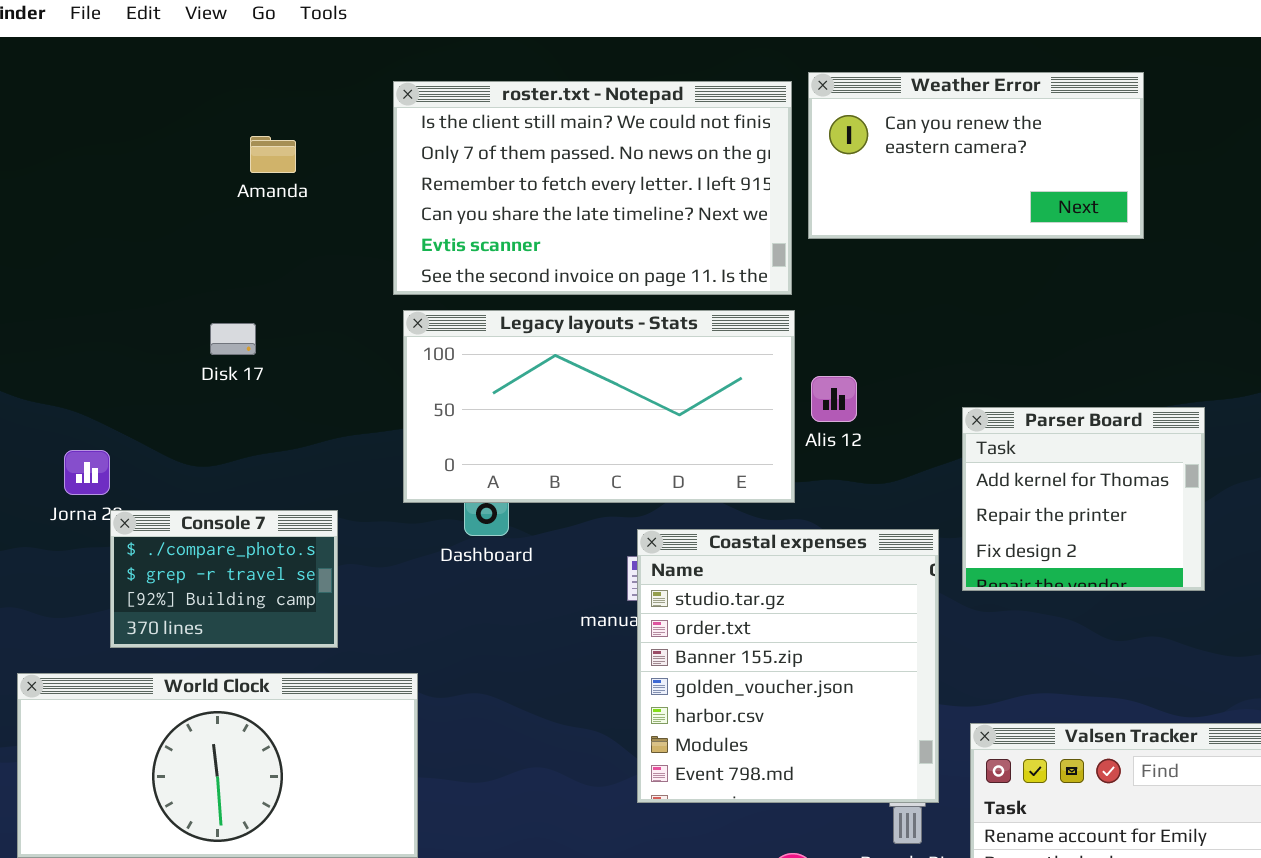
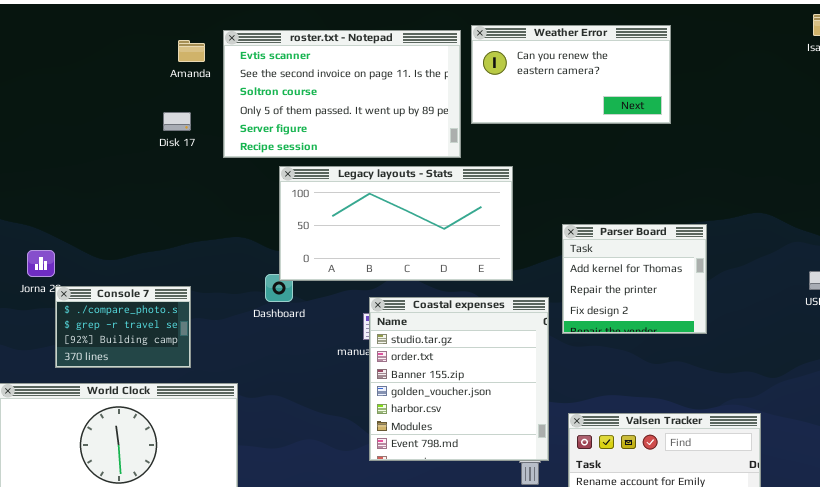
roster.txt - Notepad: [393,81,792,295] -> [223,30,461,158], scrolled down 4 rows
Amanda: [250,136,296,173] -> [178,40,205,62], moved
Legacy layouts - Stats: [403,310,795,503] -> [279,166,513,281], moved
Disk 17: [210,323,256,355] -> [163,112,191,131], moved

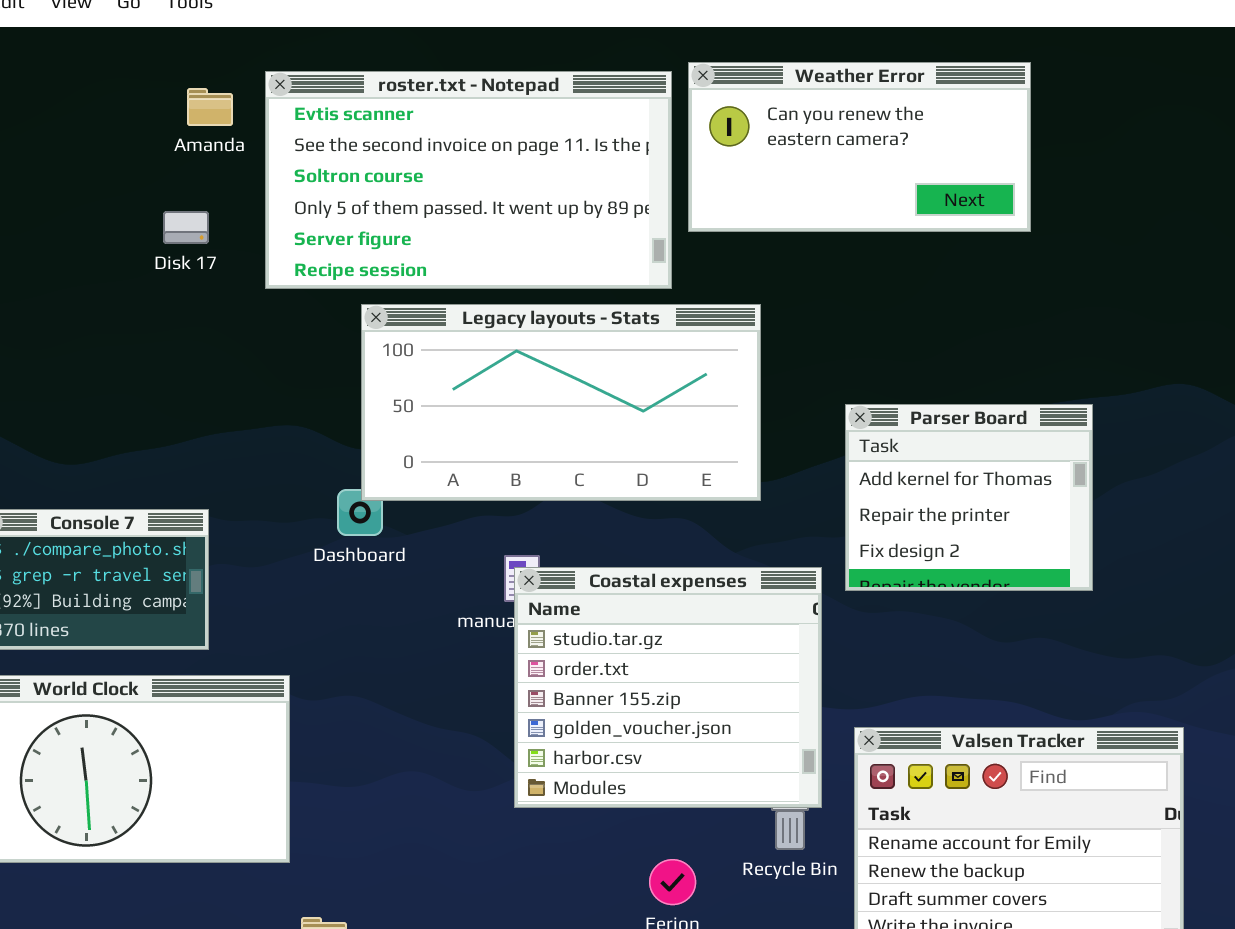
Coastal expenses: [369,297,549,461] -> [514,567,822,808], resized

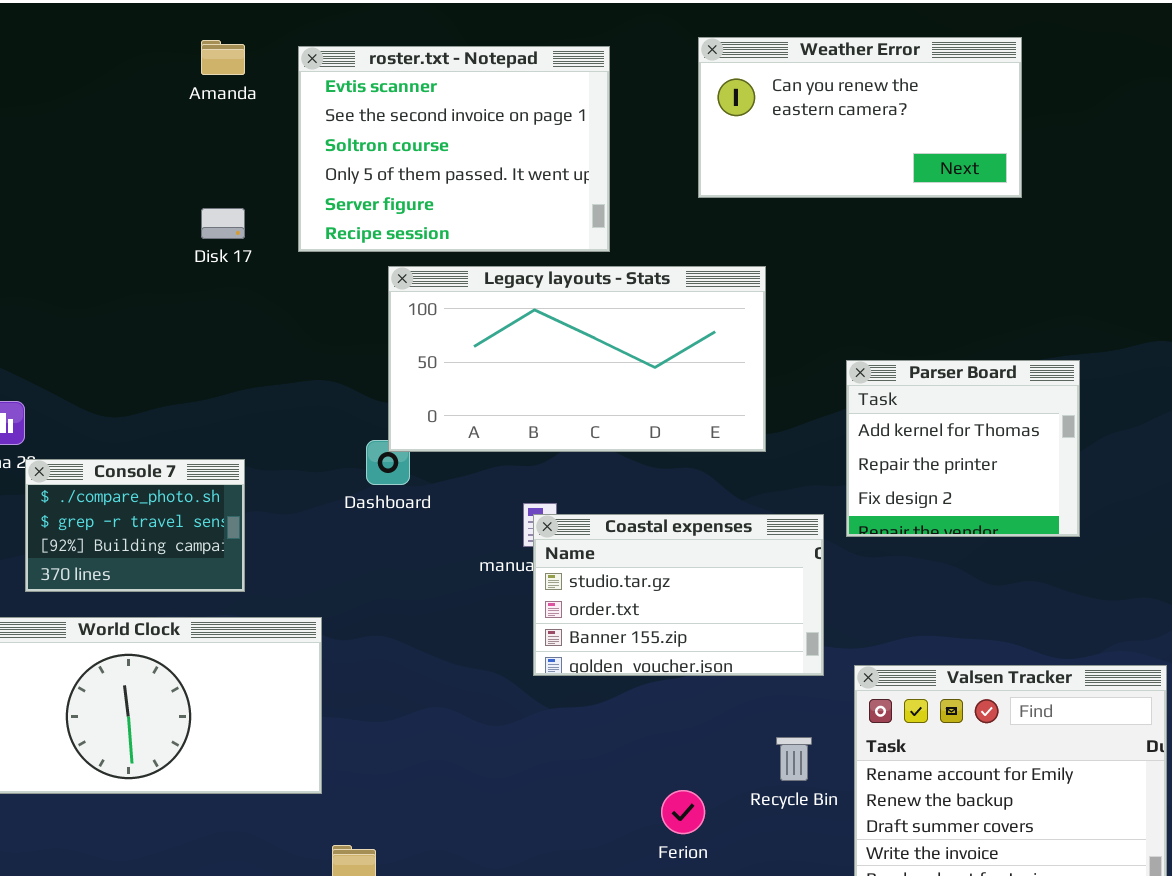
roster.txt - Notepad: [265,71,672,289] -> [298,46,610,252], resized
Amanda: [187,88,233,126] -> [201,40,245,75], moved
Disk 17: [163,211,209,244] -> [201,208,245,239], moved
Coastal expenses: [514,567,822,808] -> [533,514,824,676], resized

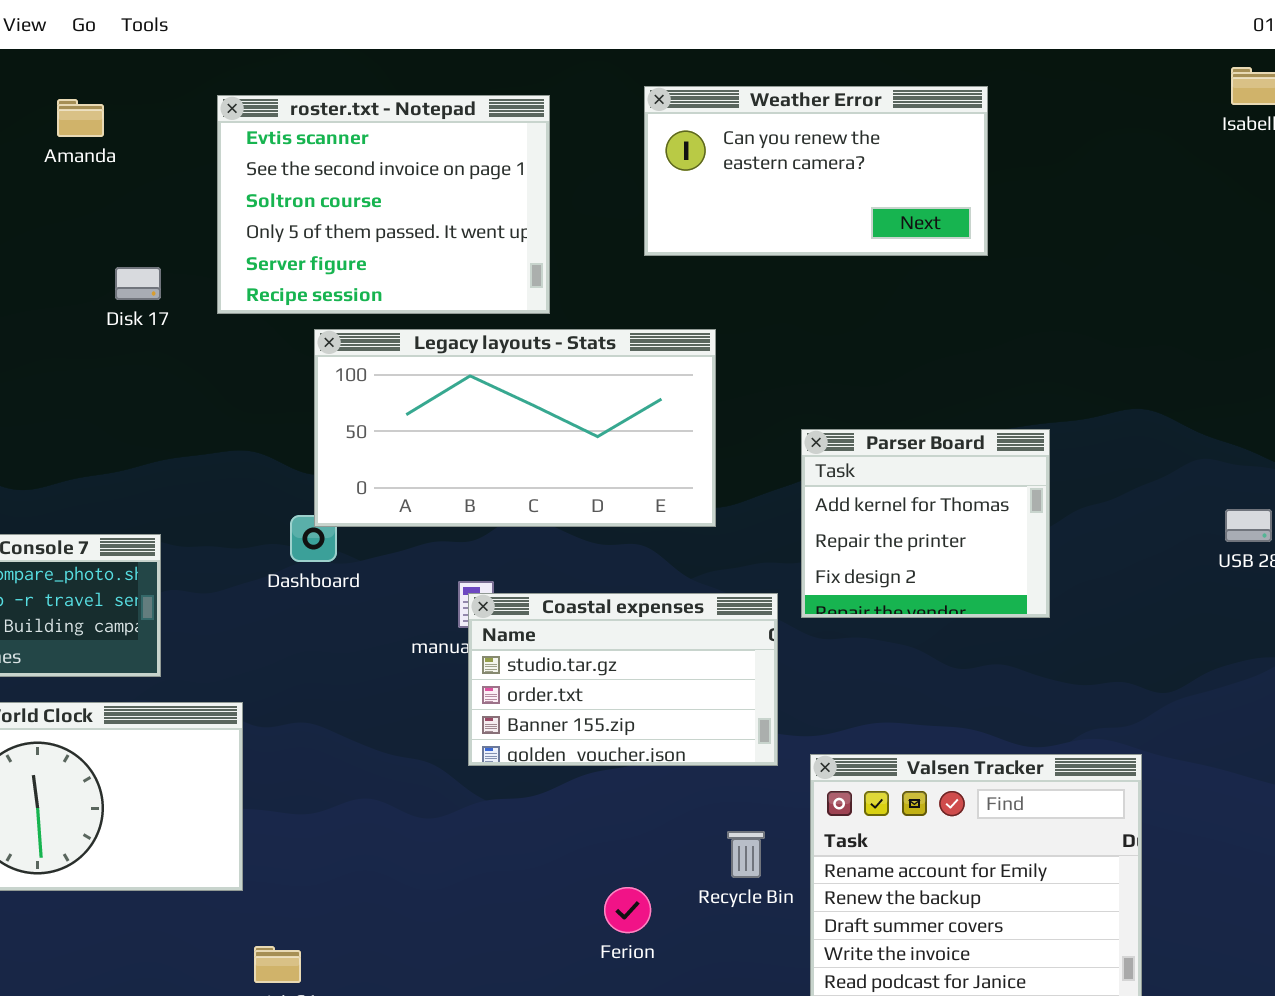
Amanda: [201,40,245,75] -> [57,99,104,137], moved

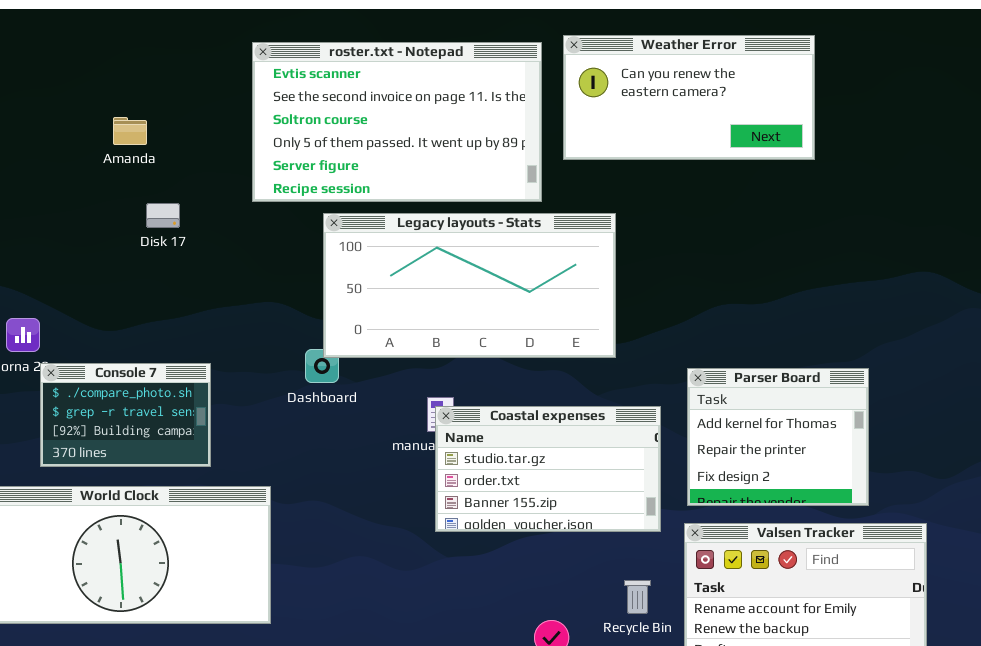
roster.txt - Notepad: [217,95,550,314] -> [252,42,542,202], resized
Amanda: [57,99,104,137] -> [113,117,147,145], moved
Disk 17: [115,267,161,300] -> [146,203,180,228], moved
Parser Board: [801,429,1050,618] -> [687,368,869,506], moved

